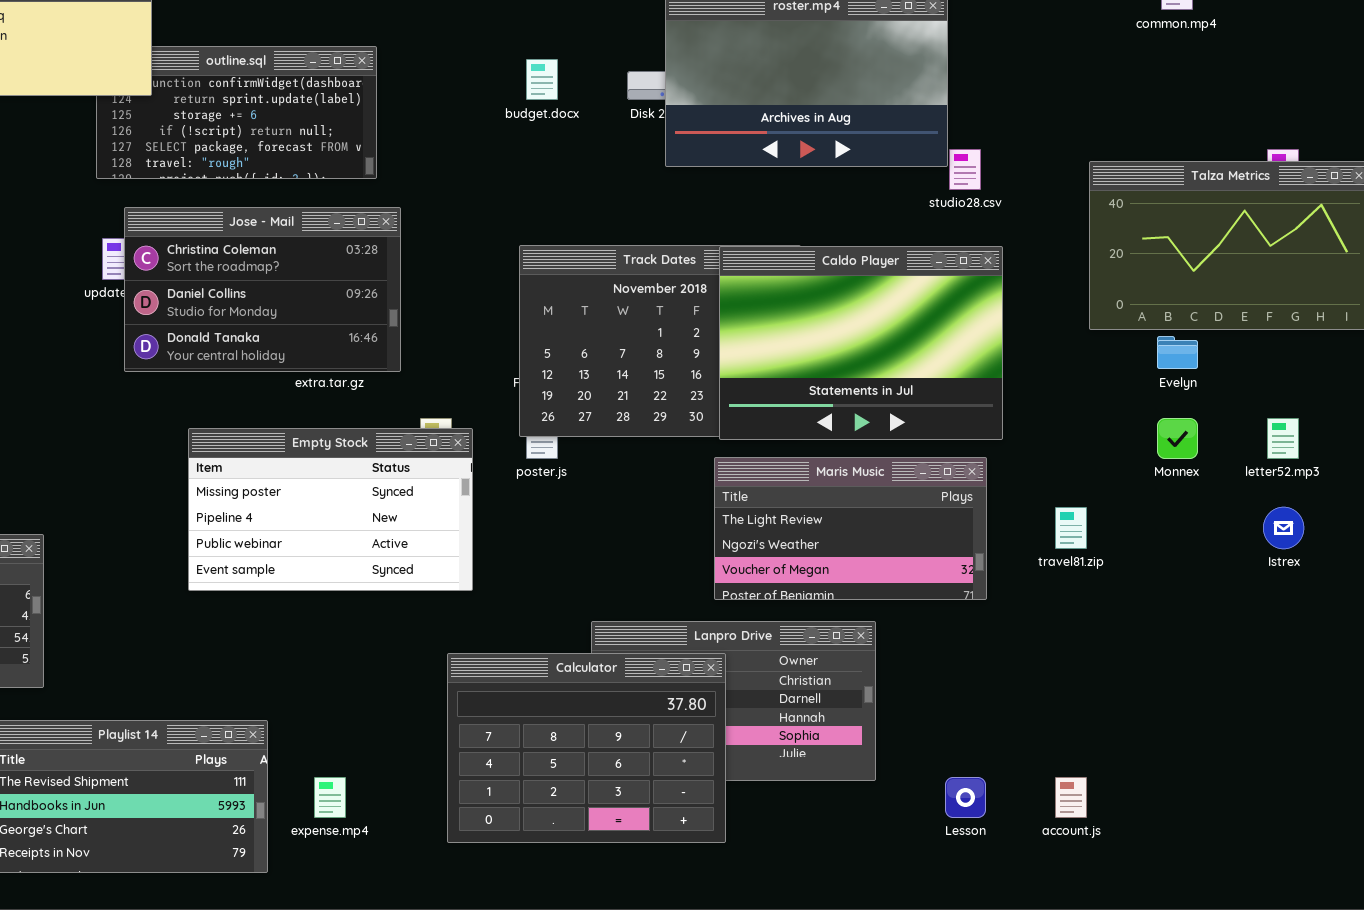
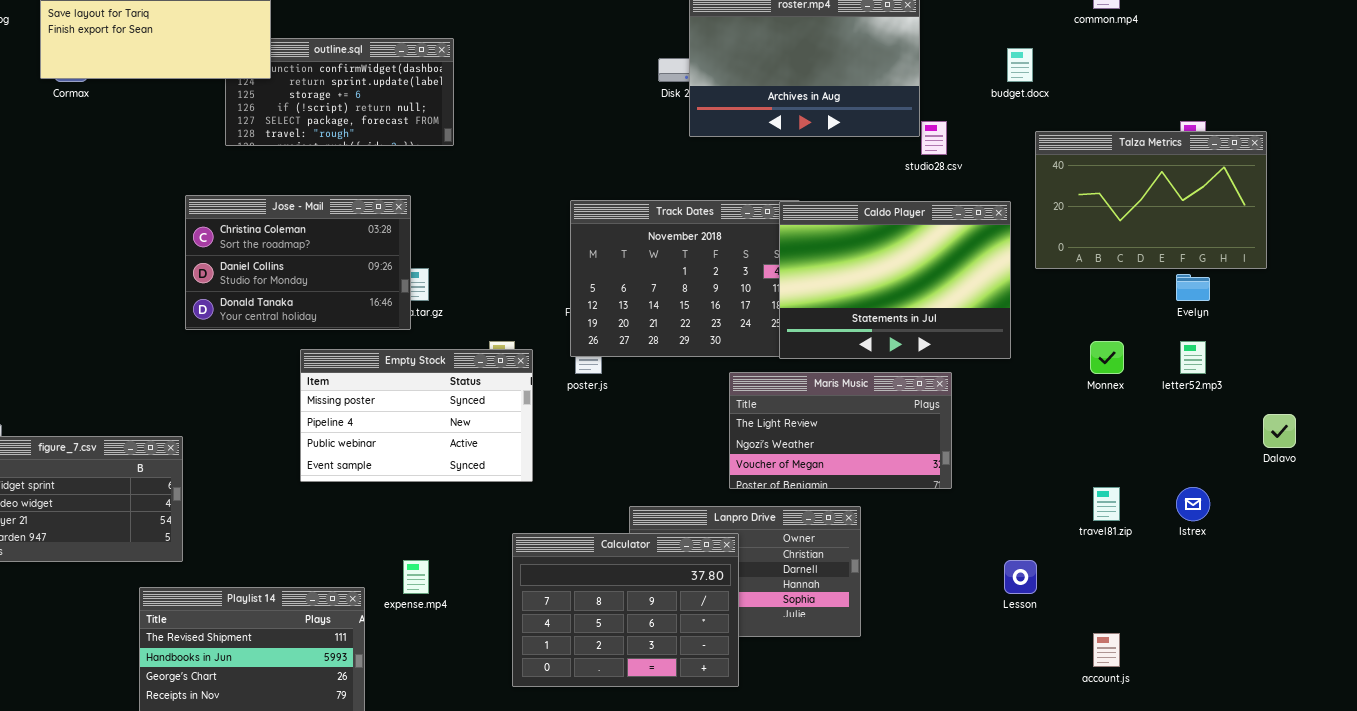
budget.docx: [526,59,558,100] -> [1007,48,1033,82], moved
Jose - Mail: [124,207,401,372] -> [185,195,411,330], moved
Caldo Player: [719,246,1003,440] -> [779,201,1011,359], moved
Evelyn: [1157,336,1198,369] -> [1176,274,1210,301], moved
travel81.zip: [1055,507,1087,549] -> [1093,487,1120,521], moved
Istrex: [1263,507,1304,549] -> [1176,487,1210,521], moved
expense.mp4: [314,777,346,818] -> [403,560,429,594], moved
Lesson: [945,777,986,818] -> [1004,560,1037,594], moved
account.js: [1055,777,1087,818] -> [1093,633,1120,667], moved

